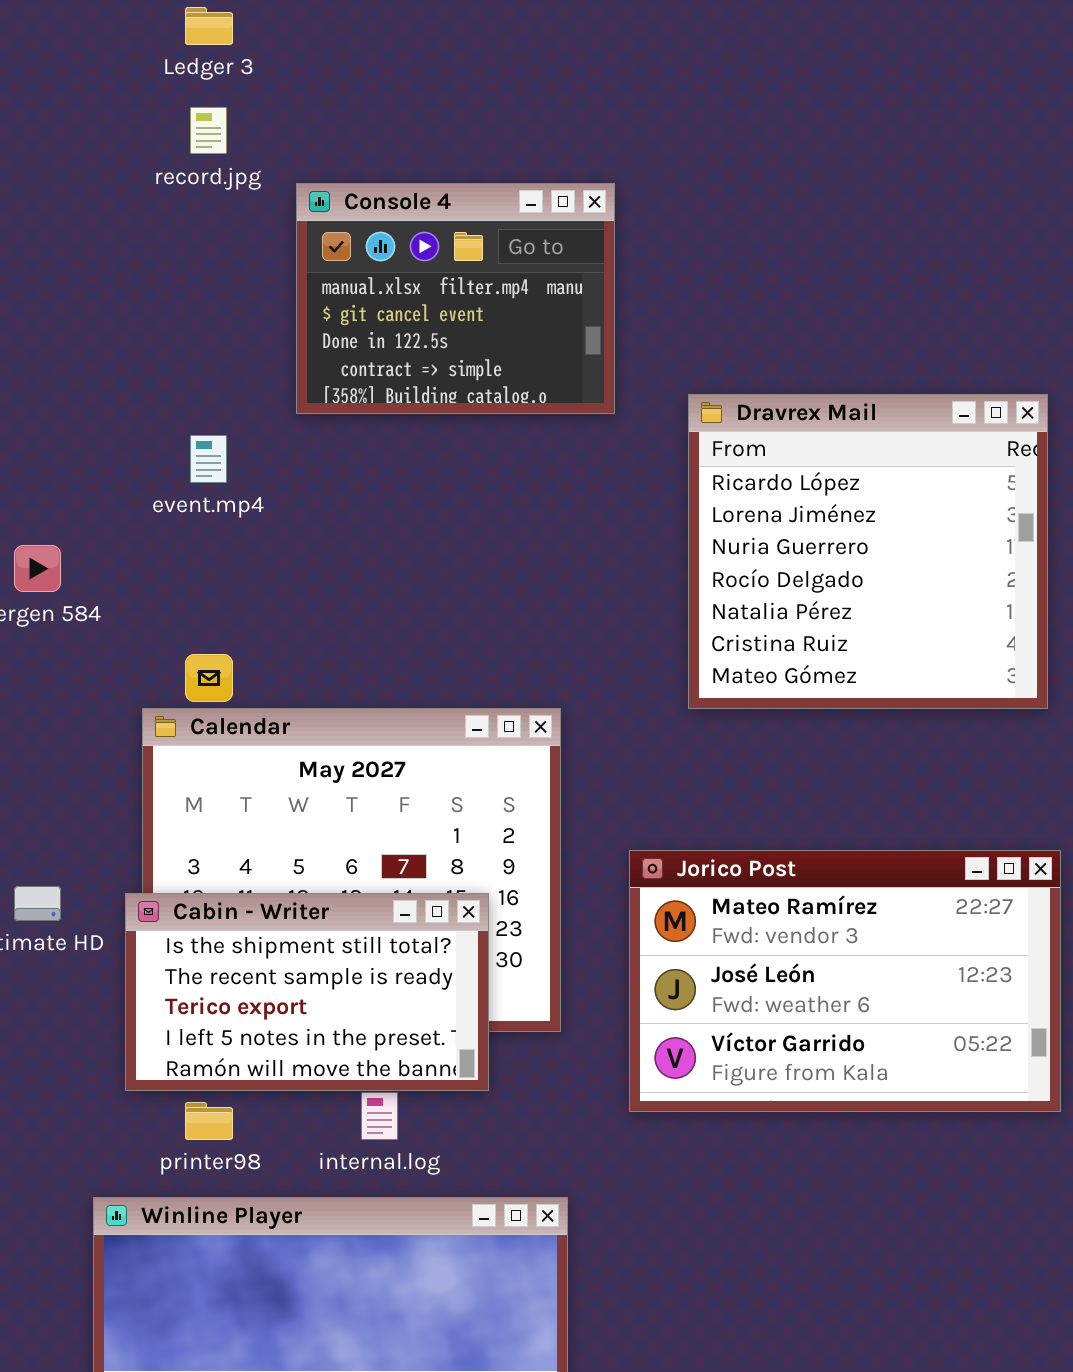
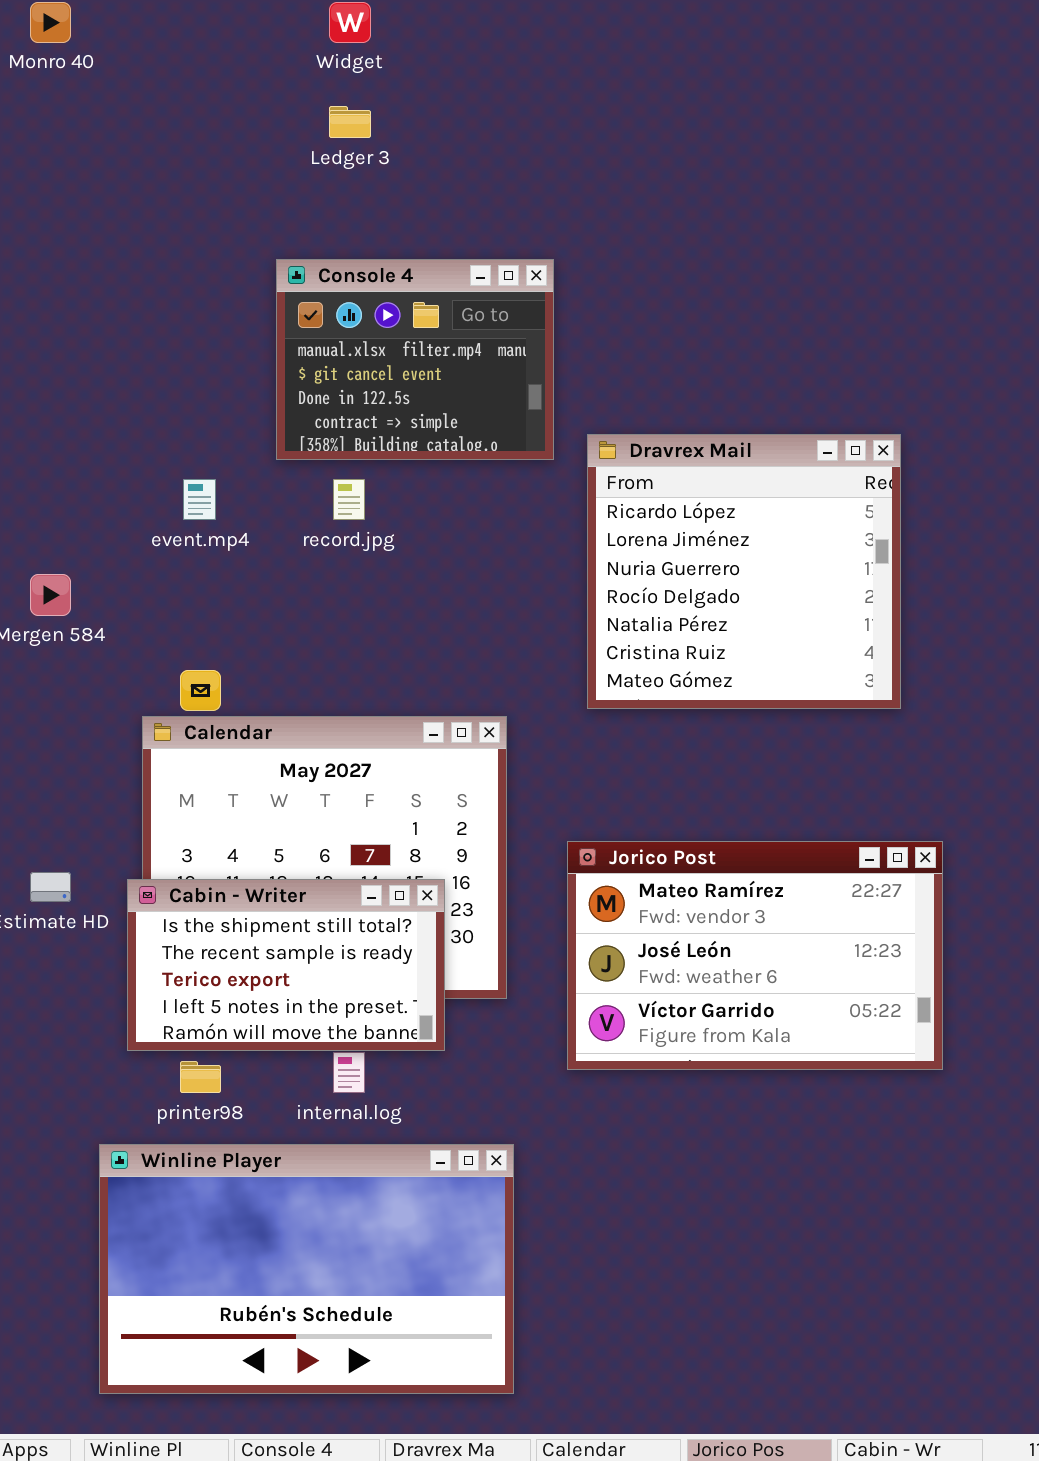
Ledger 3: [185,7,233,45] -> [329,106,371,138], moved
record.jpg: [190,107,227,154] -> [333,479,365,520], moved
Dravrex Mail: [688,394,1048,709] -> [587,434,901,709], moved

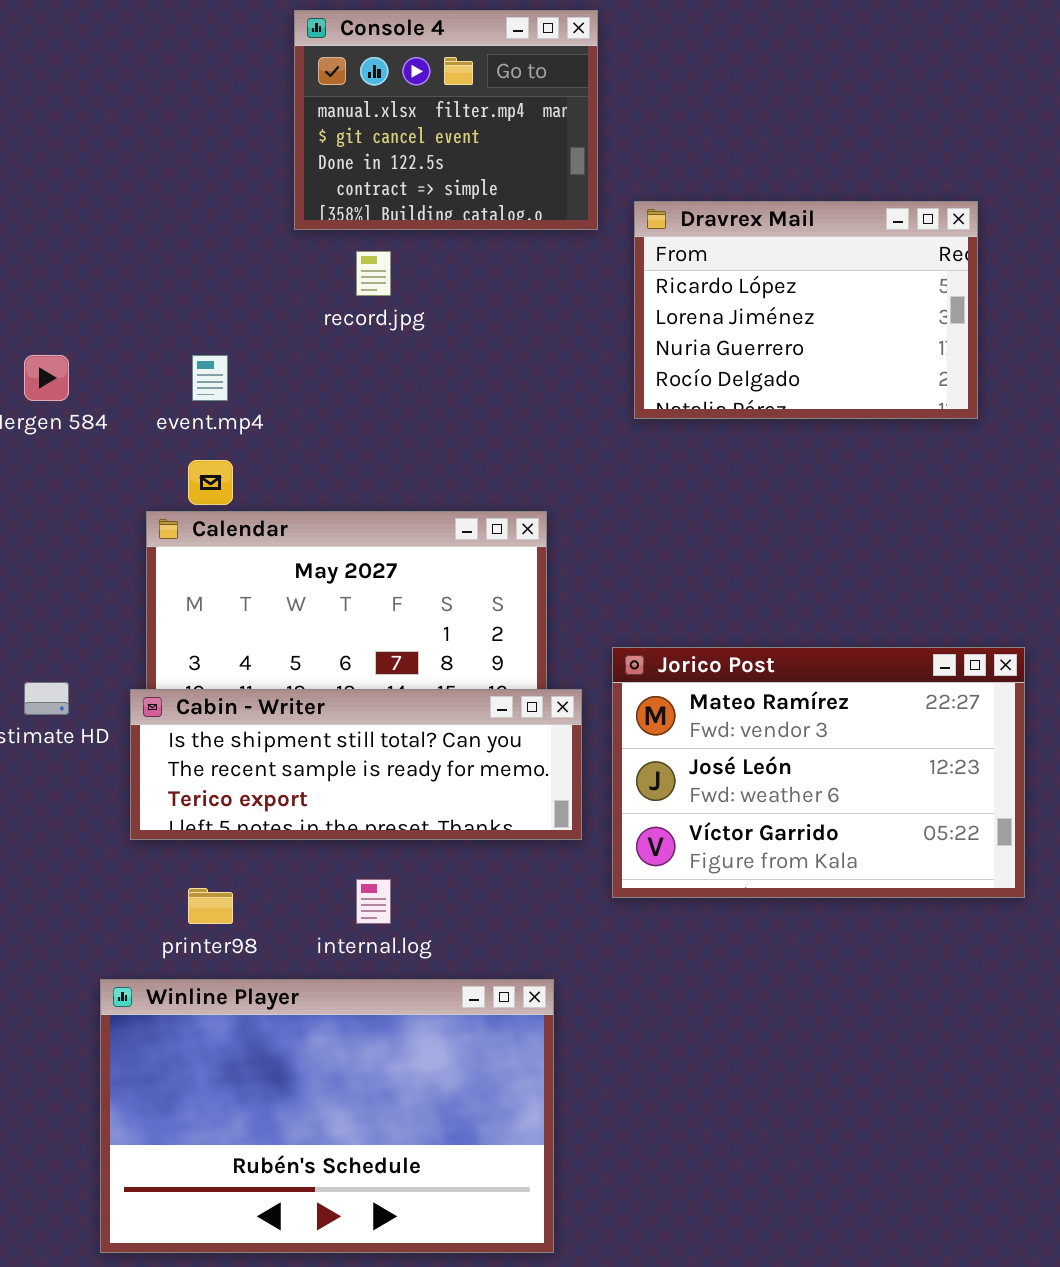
Dravrex Mail: [587,434,901,709] -> [634,201,978,419], resized
event.mp4: [183,479,216,520] -> [192,355,228,401], moved
Cabin - Writer: [127,879,445,1051] -> [130,689,582,840], resized

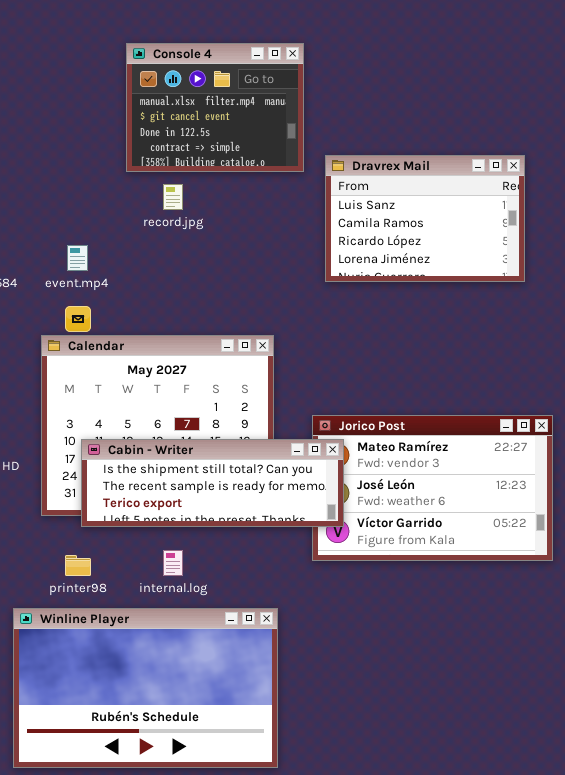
Dravrex Mail: [634,201,978,419] -> [325,155,525,282], scrolled up 2 rows
Cabin - Writer: [130,689,582,840] -> [81,439,344,527], moved

